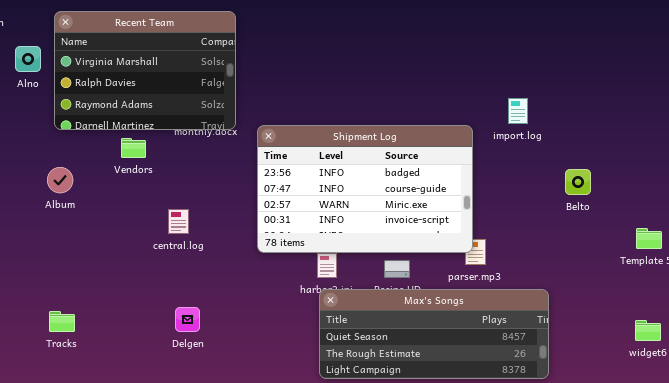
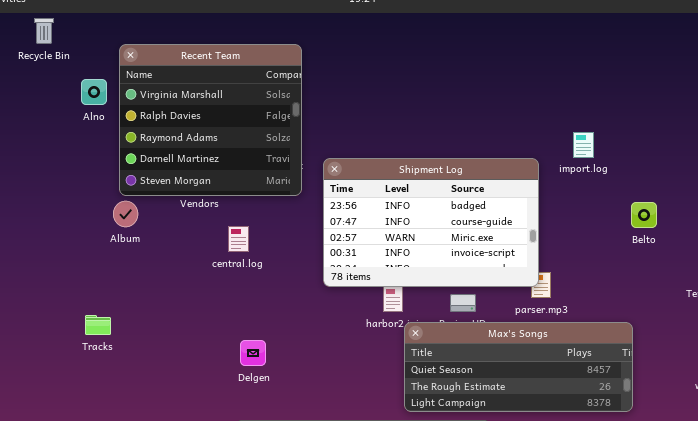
Recent Team: [54,11,236,130] -> [119,44,302,196], resized
central.log: [168,209,189,234] -> [228,226,249,252], moved
Max's Songs: [319,289,549,379] -> [404,322,633,412], moved
Tracks: [49,311,75,332] -> [85,315,111,335], moved

